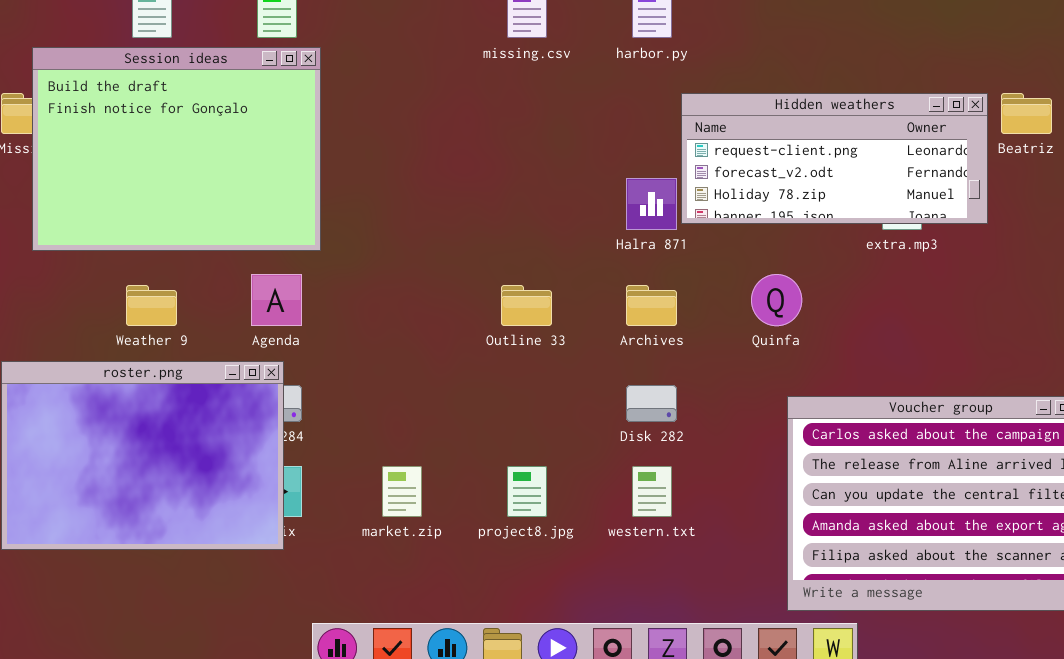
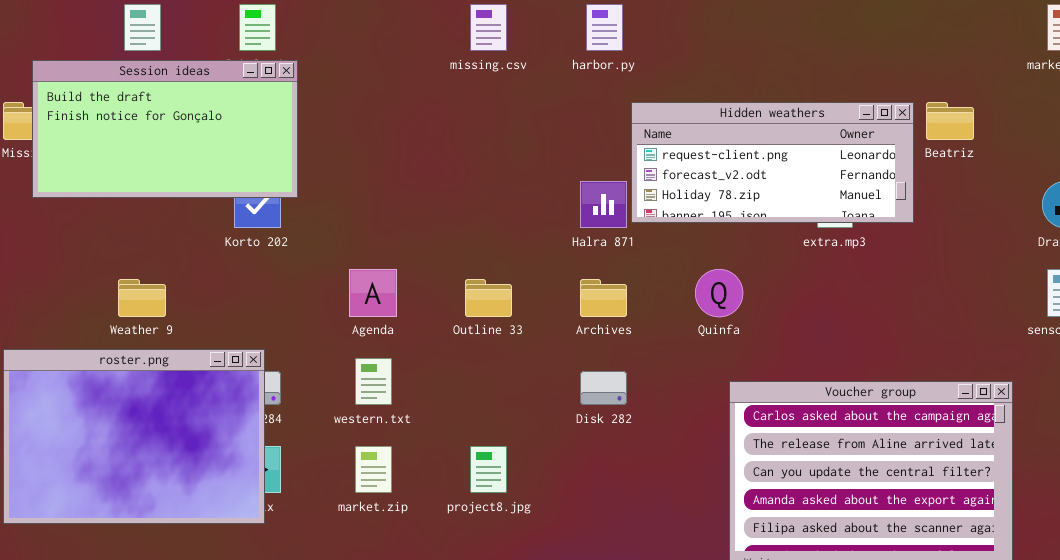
Session ideas: [32,47,321,251] -> [32,60,298,198], resized
Agenda: [251,274,302,326] -> [349,269,397,317], moved
western.txt: [632,466,672,517] -> [355,358,392,405], moved

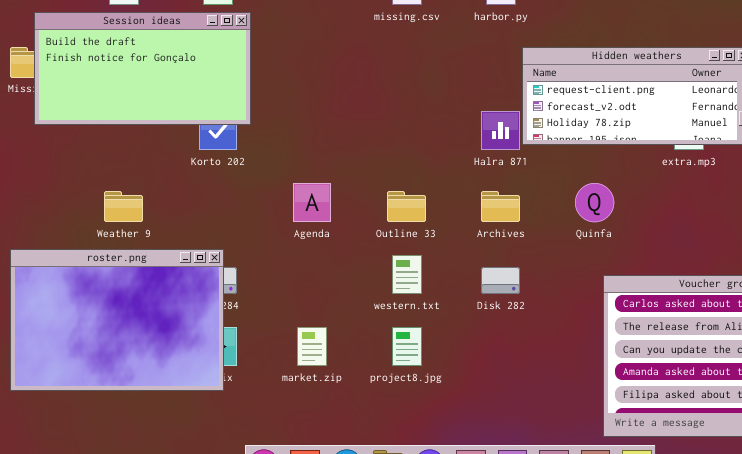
western.txt: [355,358,392,405] -> [392,255,422,294], moved

